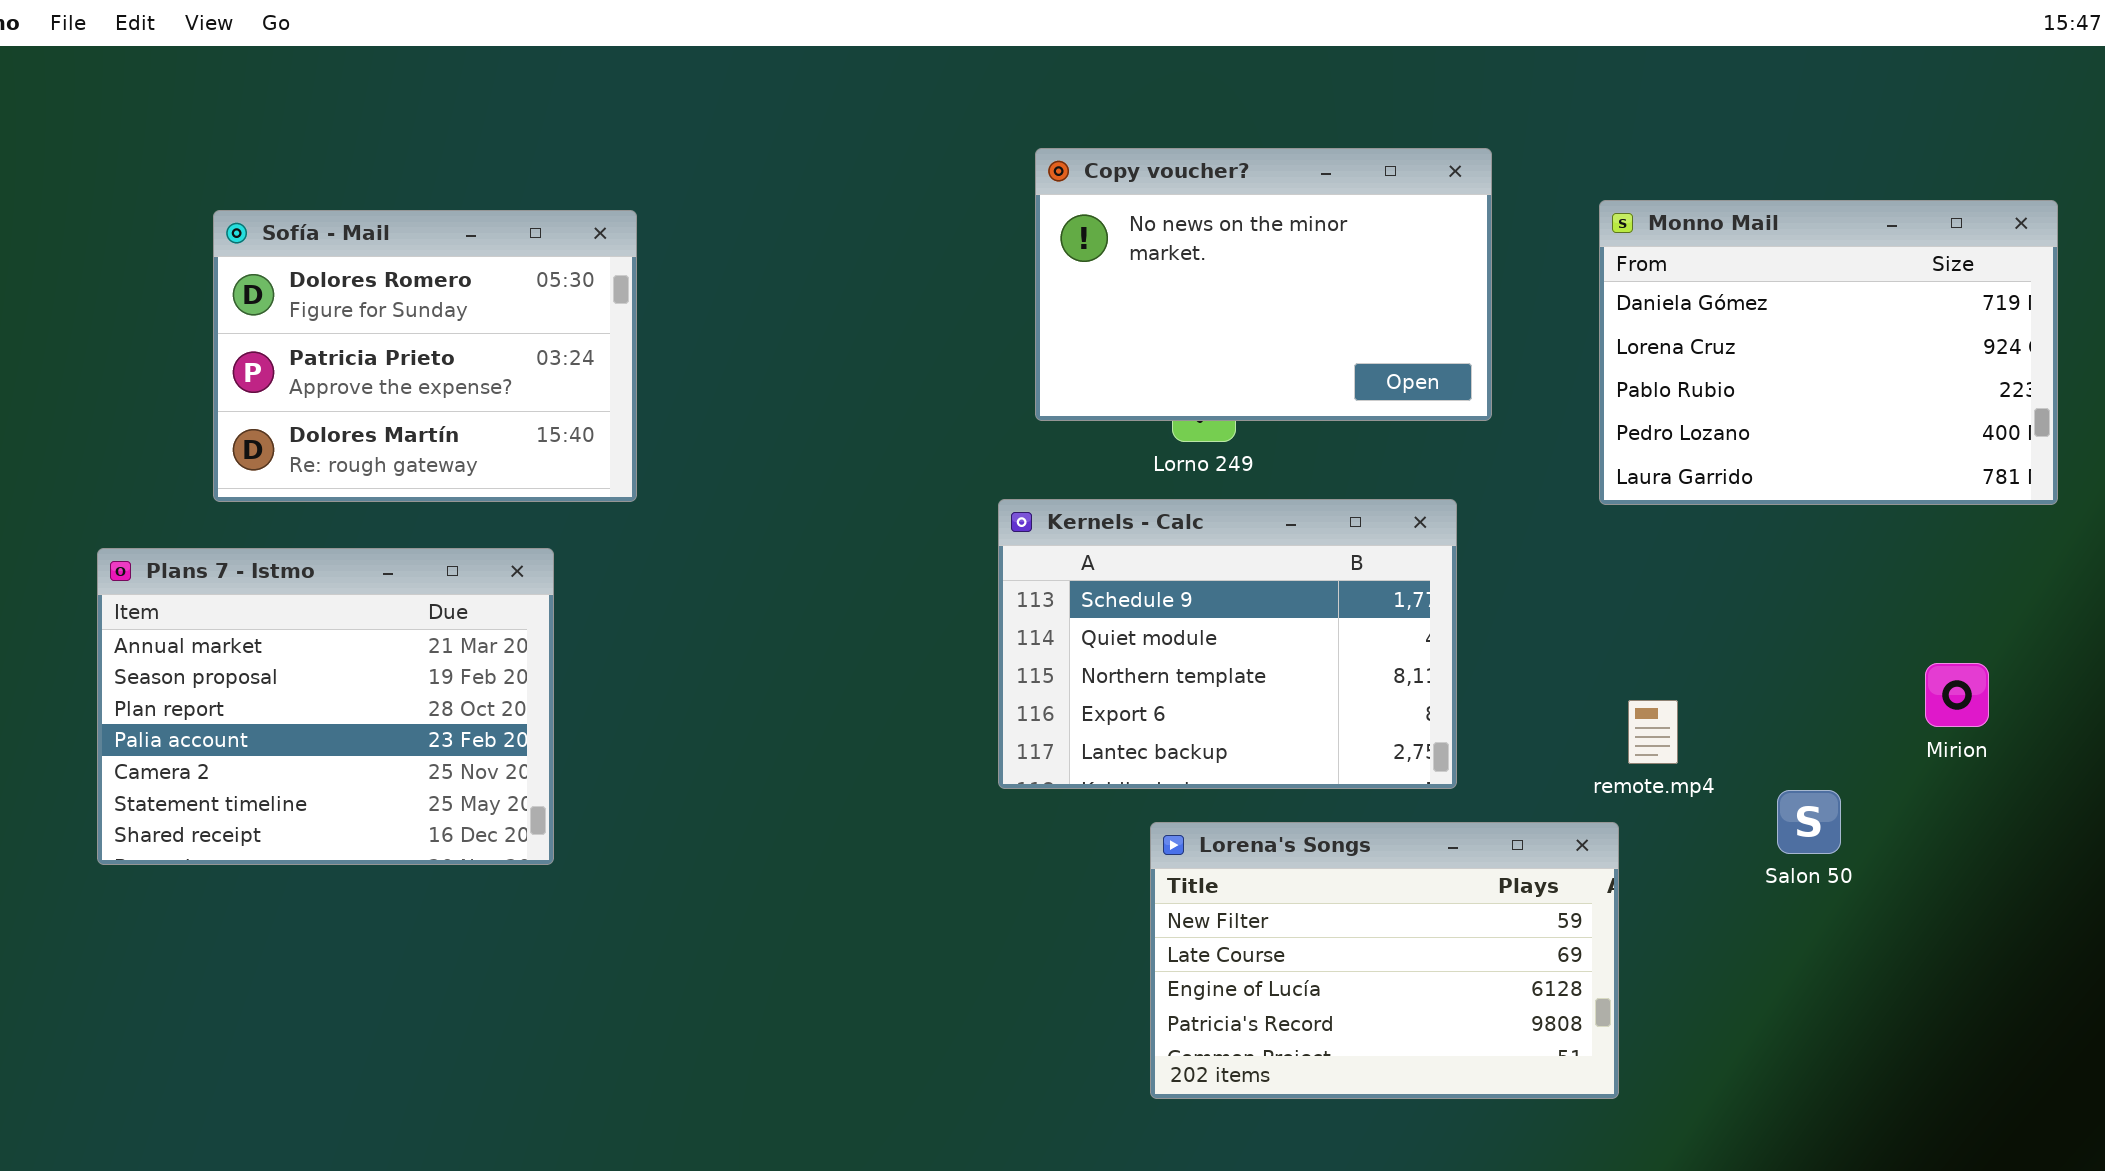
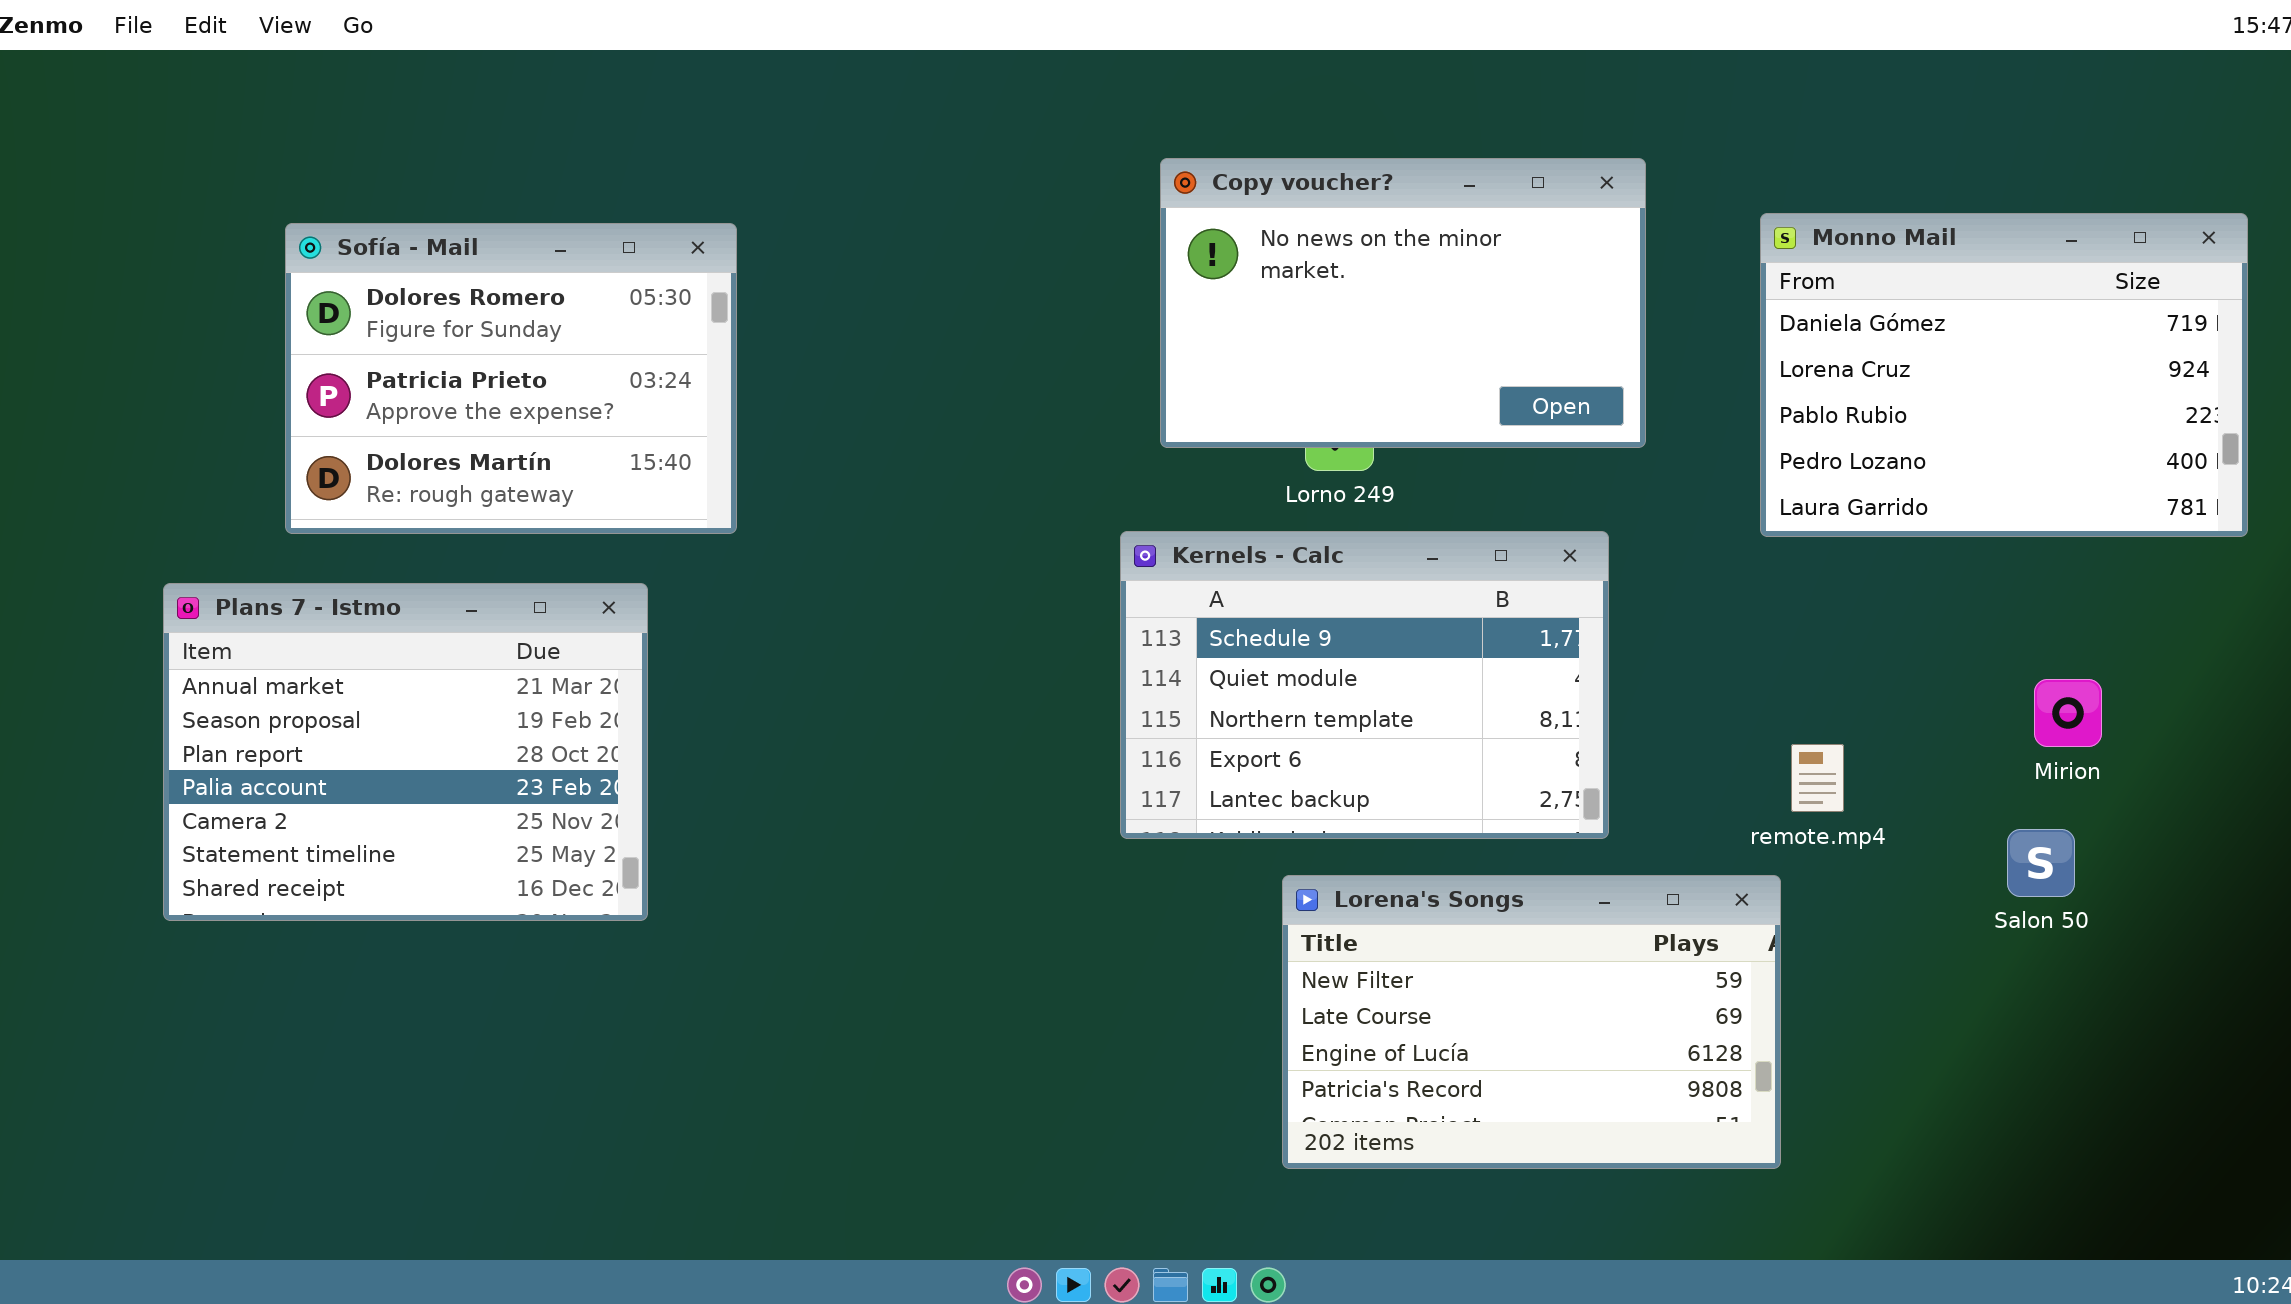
Mirion: [1925,663,1989,727] -> [2034,679,2102,747], moved
Salon 50: [1777,790,1841,854] -> [2007,829,2075,897], moved

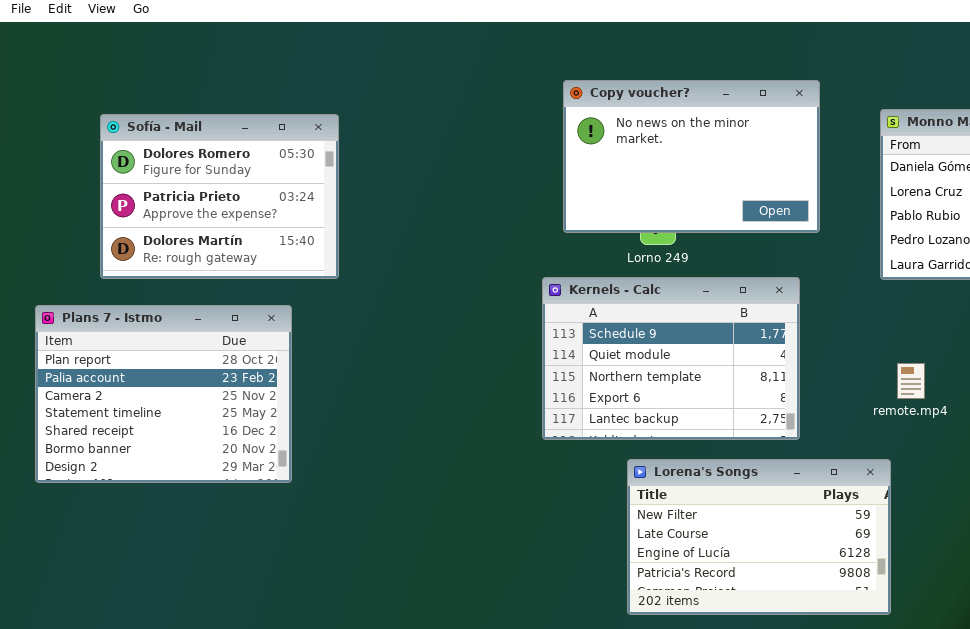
Plans 7 - Istmo: [163,583,648,921] -> [35,305,292,483], scrolled down 2 rows
remote.mp4: [1791,744,1844,812] -> [897,363,925,399], moved

